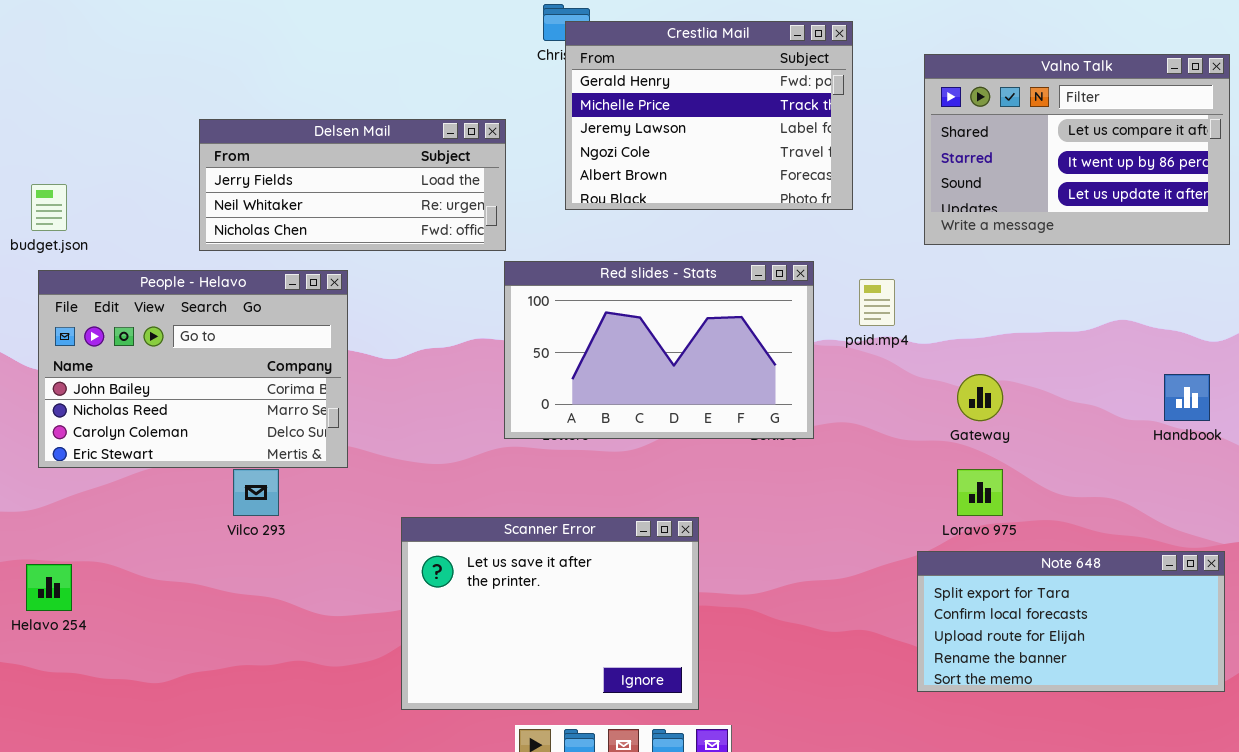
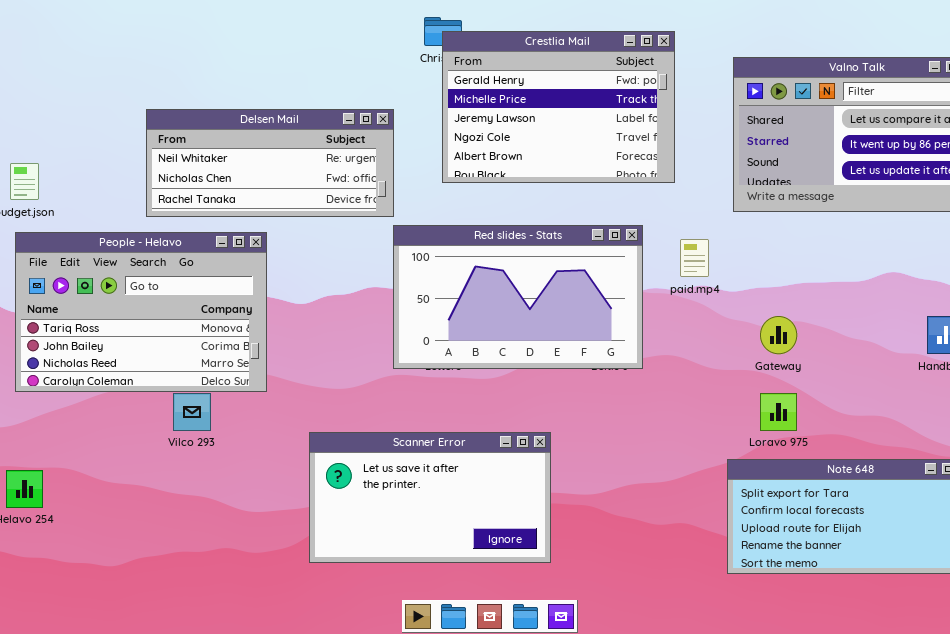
Delsen Mail: [199,119,506,251] -> [146,109,394,217], scrolled down 1 row
People - Helavo: [38,270,348,468] -> [15,232,267,392], scrolled up 1 row
Scanner Error: [401,517,699,710] -> [309,432,551,563], resized

